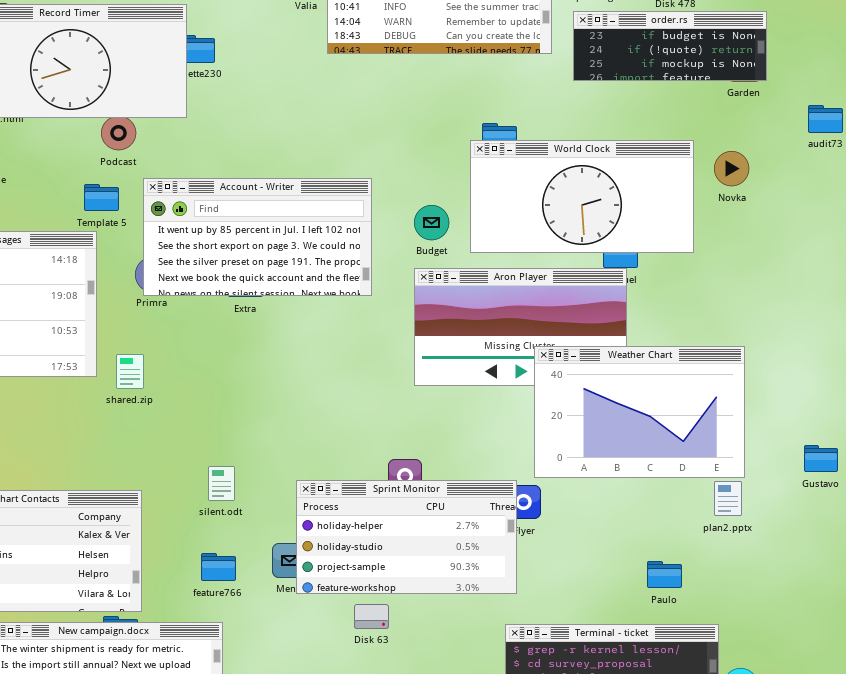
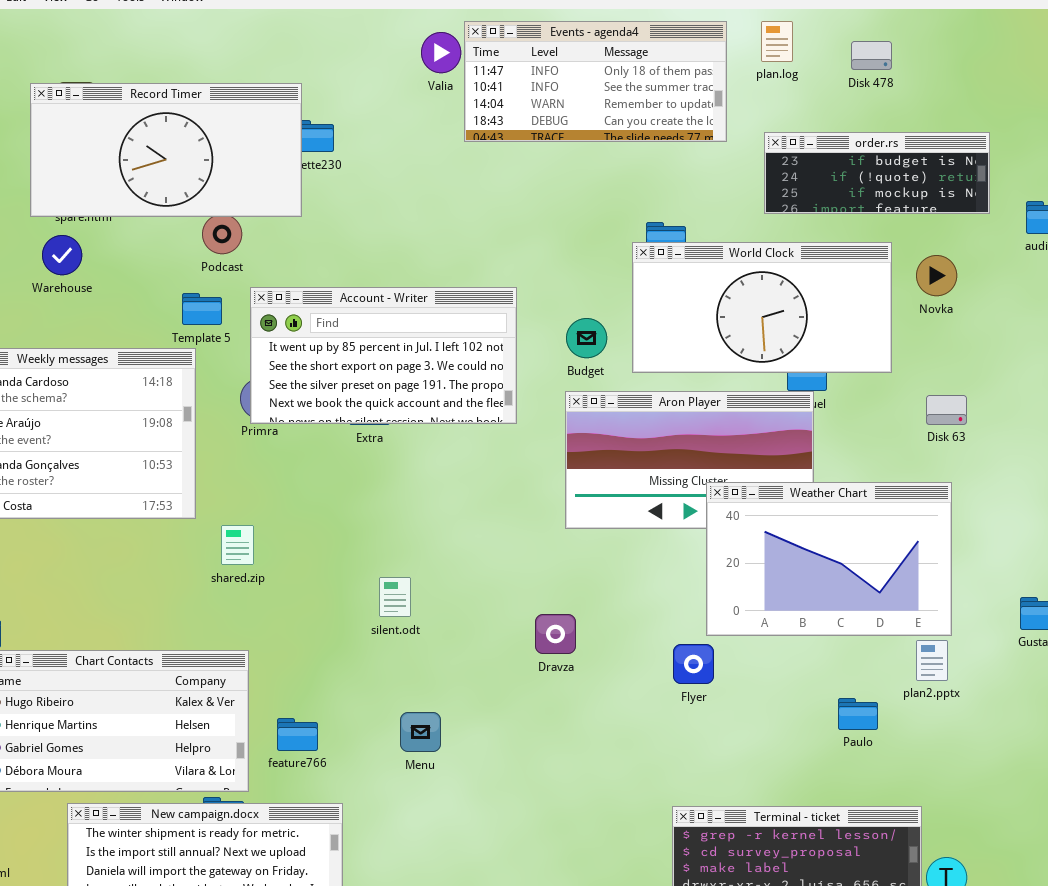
order.rs: [573,11,767,81] -> [764,132,990,214], moved
shared.zip: [116,354,144,389] -> [221,525,254,565], moved
silent.odt: [208,466,235,501] -> [379,577,411,617], moved
Sprint Monitor: [296,480,517,594] -> none, closed
feature766: [201,553,236,581] -> [277,718,318,751], moved
Paulo: [647,561,682,588] -> [838,698,878,730], moved
Disk 63: [354,604,389,629] -> [926,395,967,425], moved

